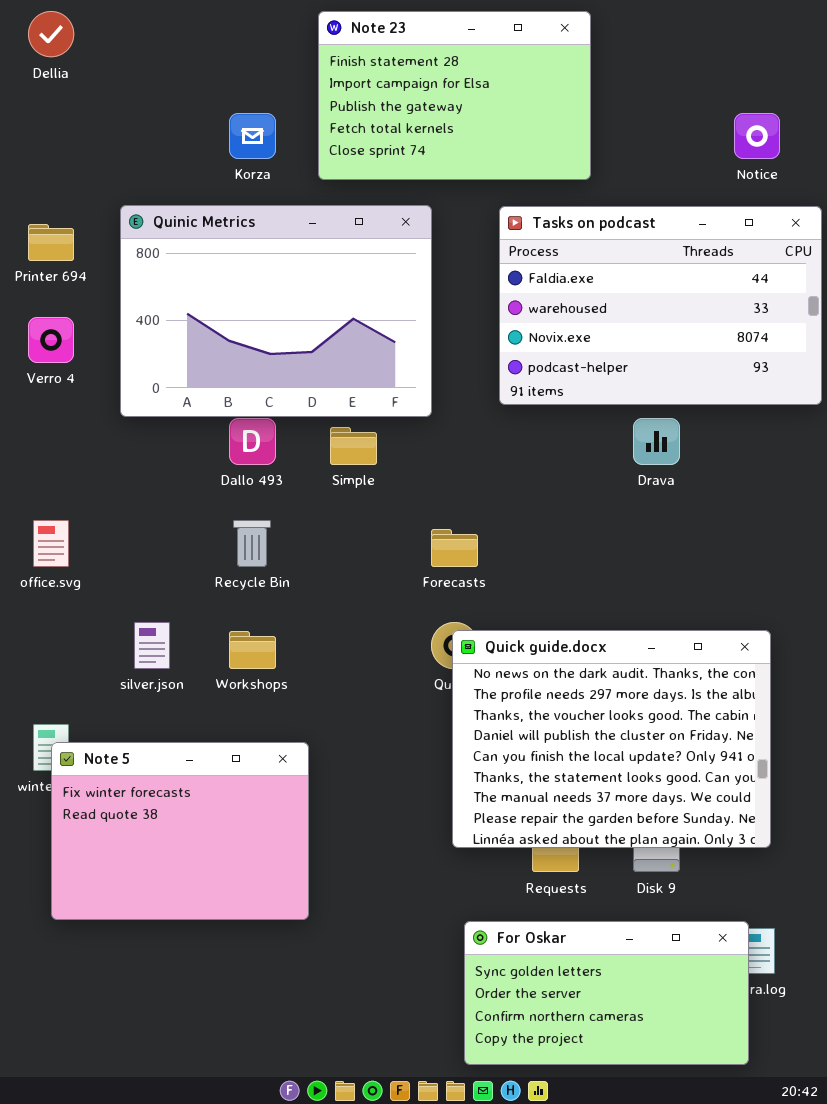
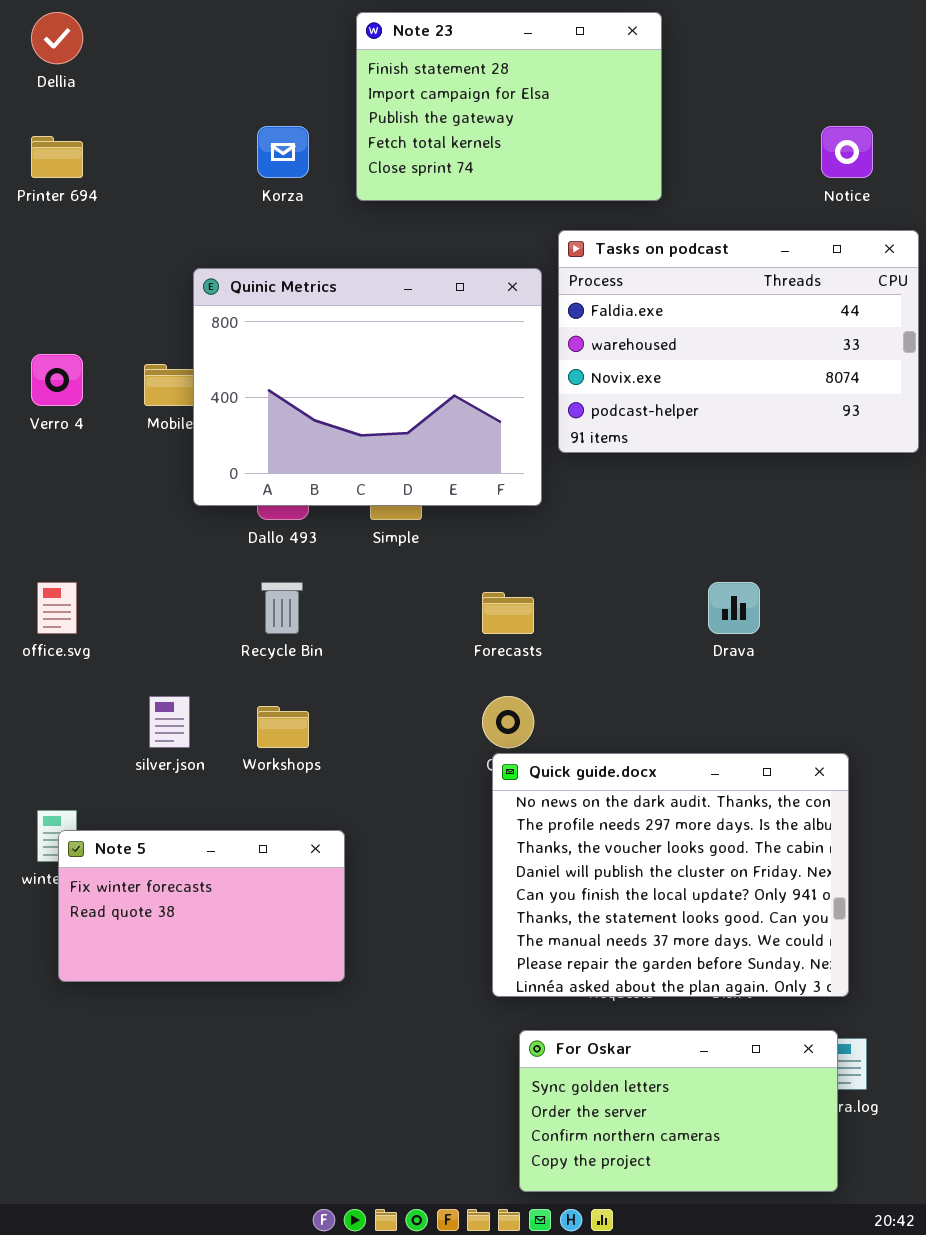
Quinic Metrics: [120,205,432,417] -> [193,268,542,506], moved
Printer 694: [28,224,74,261] -> [31,136,83,178], moved
Drava: [633,418,680,465] -> [708,582,760,634], moved
Quick guide.docx: [452,630,771,848] -> [492,753,849,997], moved
Note 5: [51,742,309,920] -> [58,830,345,982], resized

